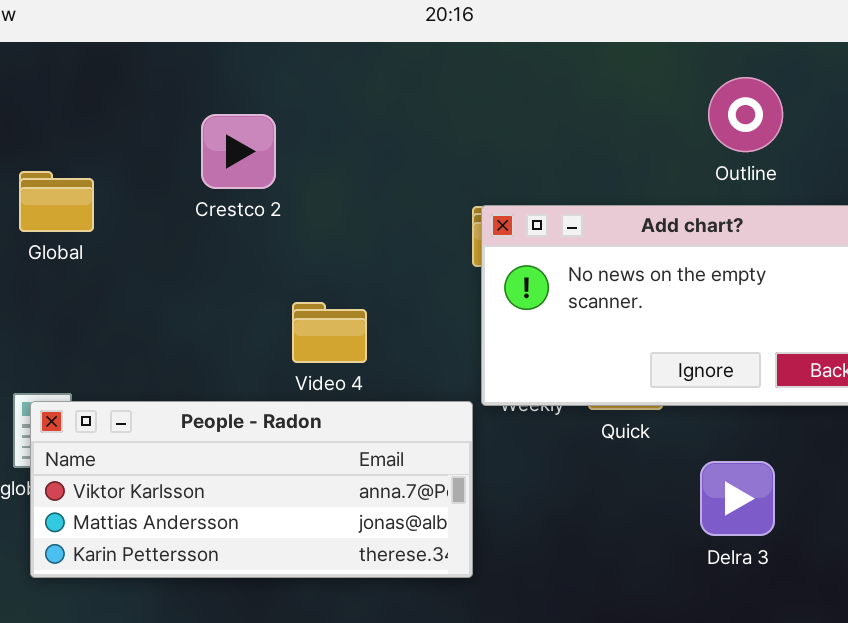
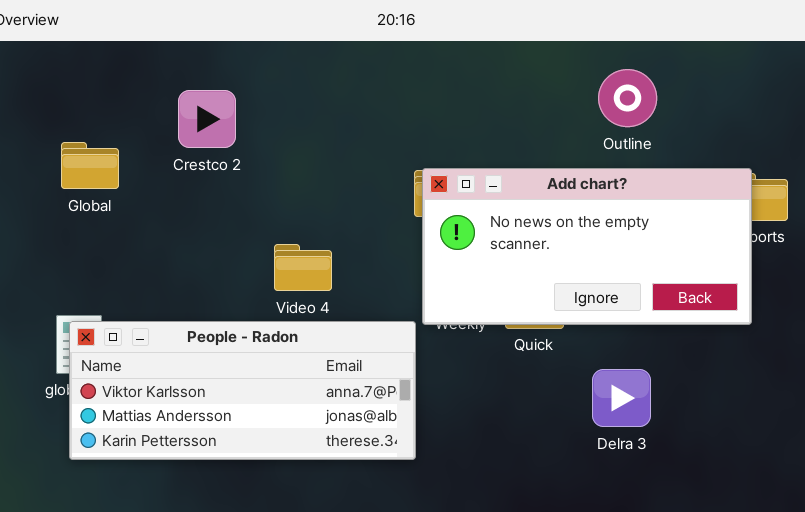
Crestco 2: [201,114,276,189] -> [178,90,236,148], moved

